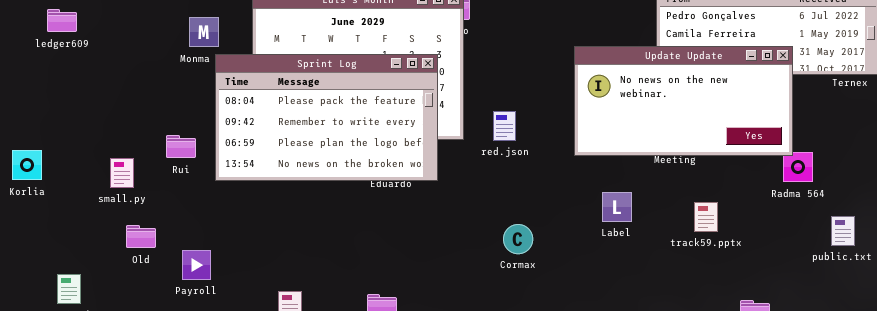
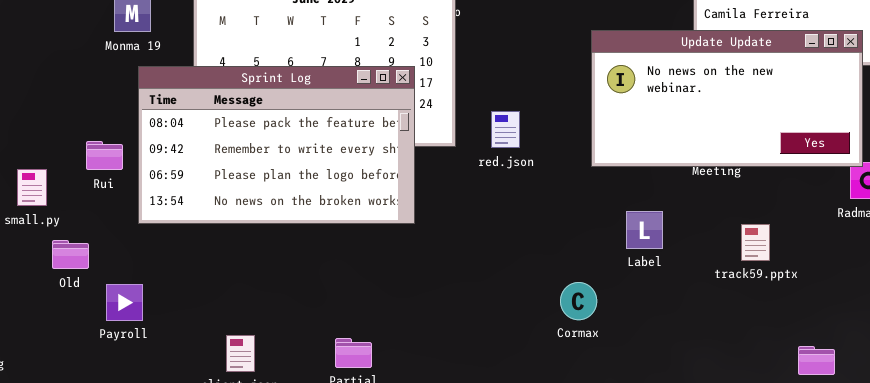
Sprint Log: [215,54,438,181] -> [138,66,415,224], moved
Cormax: [503,224,533,254] -> [560,282,597,320], moved
Old: [126,225,156,248] -> [52,240,89,269], moved

